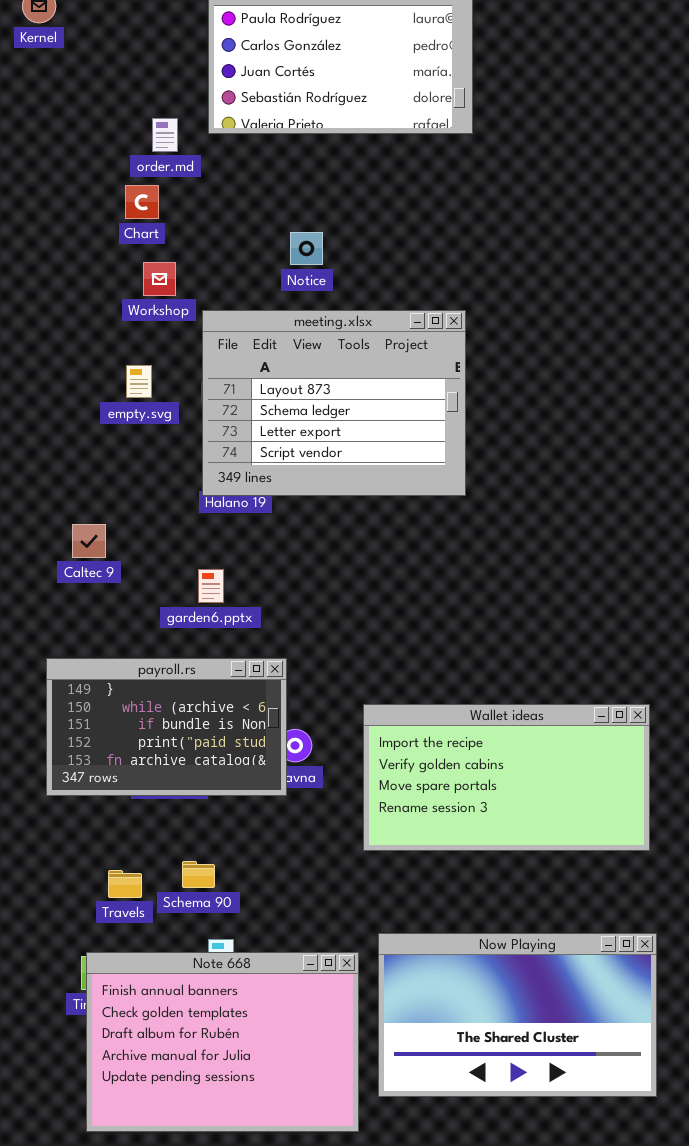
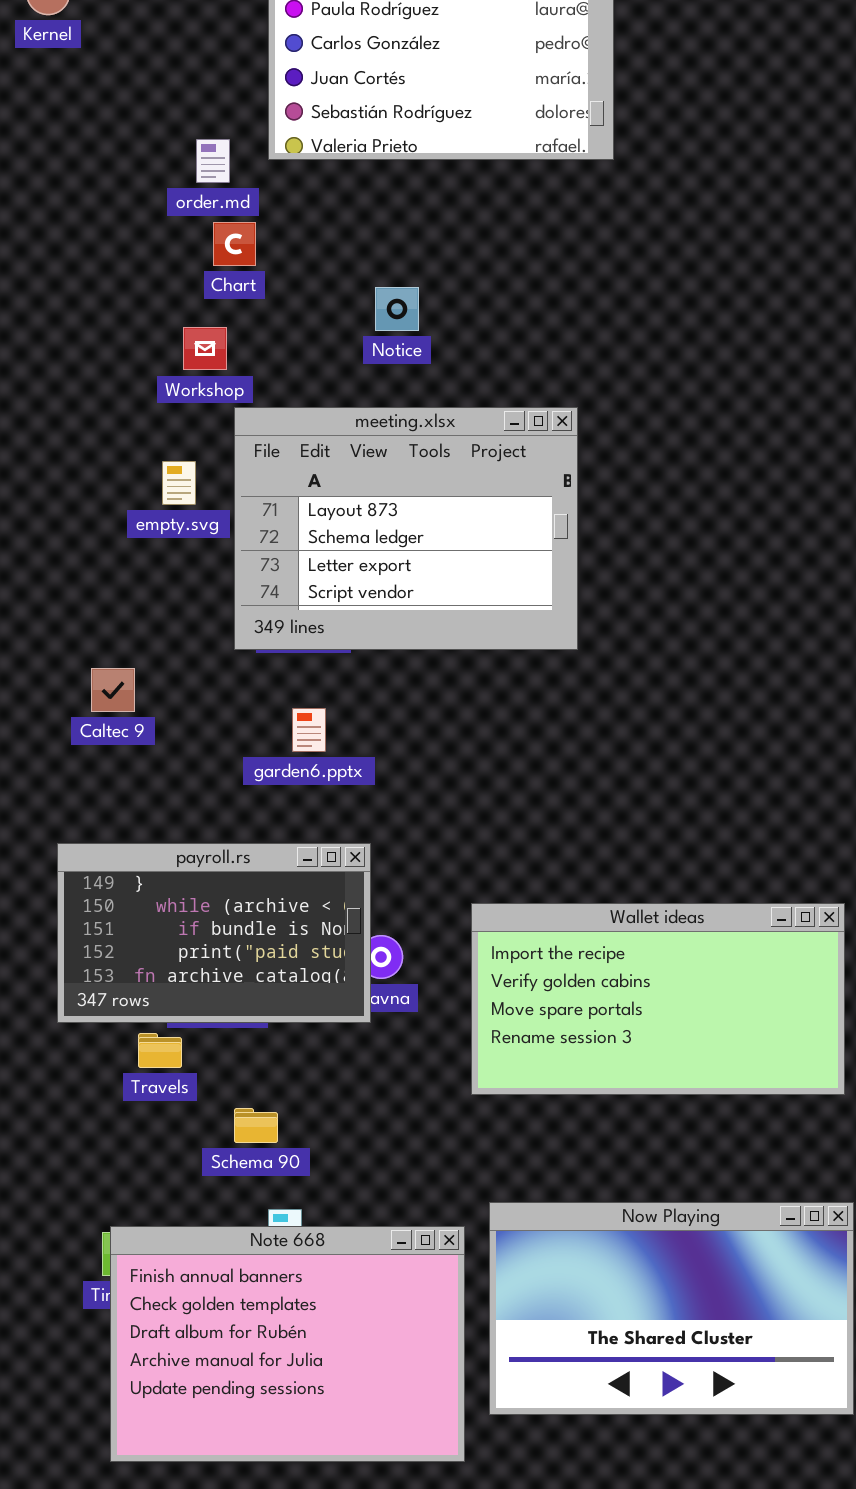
Chart: [125,185,159,219] -> [213,222,256,266], moved
meeting.xlsx: [202,310,466,496] -> [234,407,578,650], moved
garden6.pptx: [198,569,224,603] -> [292,708,326,752], moved
Travels: [108,870,142,898] -> [138,1033,182,1068], moved

